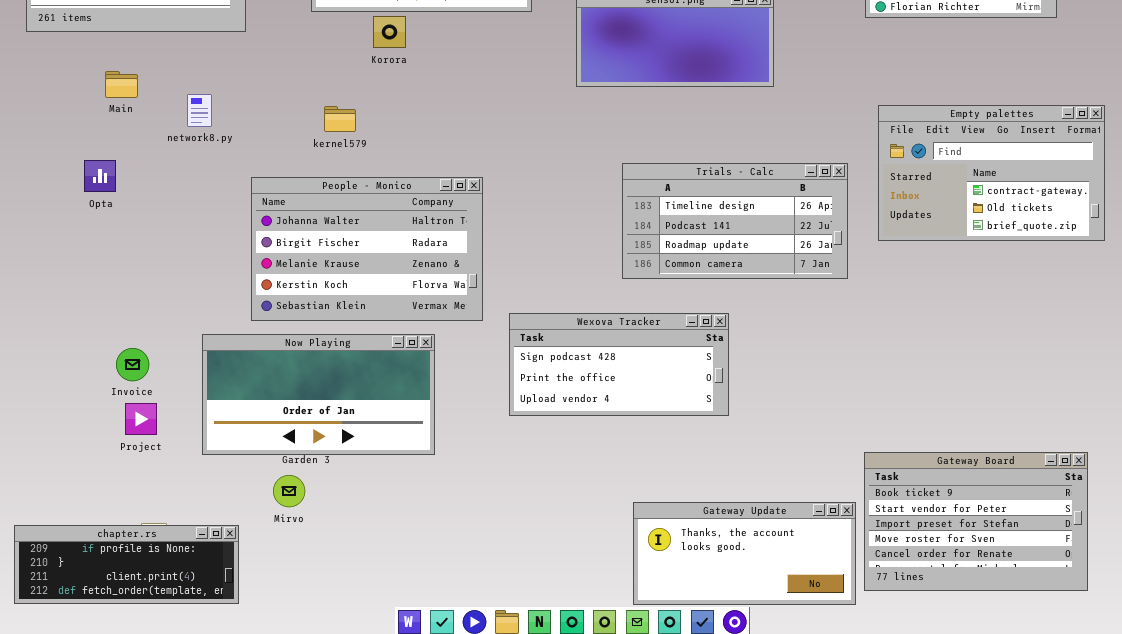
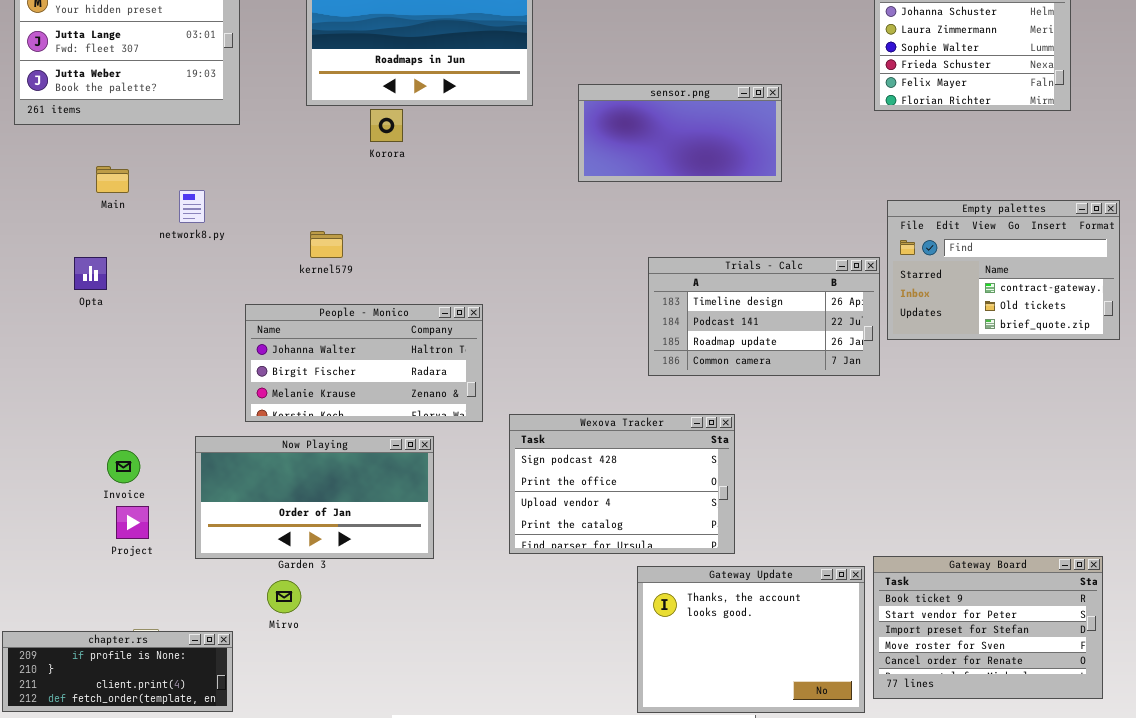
kernel579: [324,106,356,132] -> [310,231,343,258], moved
Trials - Calc: [622,163,848,279] -> [648,257,880,376], moved
People - Monico: [251,177,483,321] -> [245,304,483,422], resized
Wexova Tracker: [509,313,729,416] -> [509,414,735,554], resized
Gateway Update: [633,502,856,605] -> [637,566,865,713], resized

